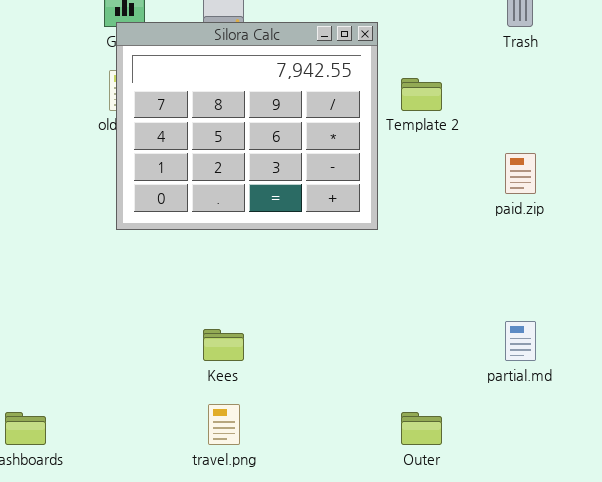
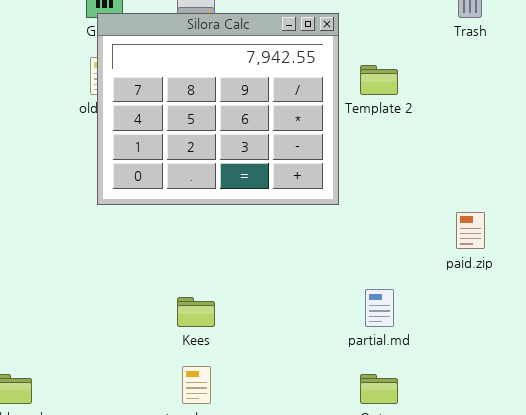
paid.zip: [505,153,536,194] -> [456,212,485,249], moved
partial.md: [505,321,536,361] -> [365,289,394,327], moved

